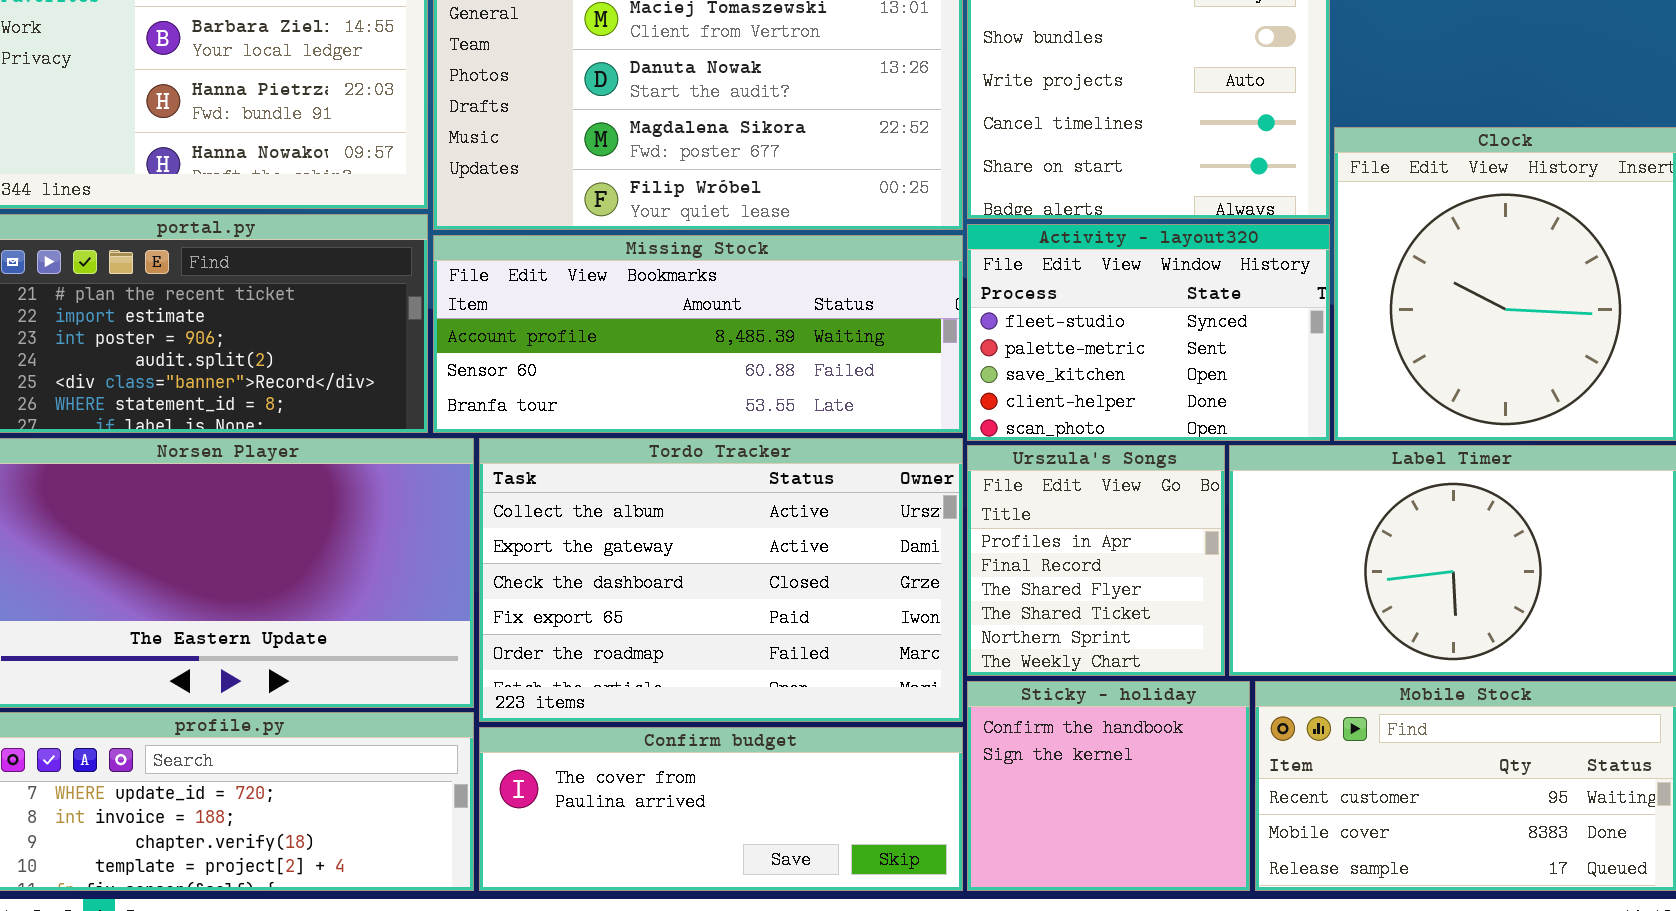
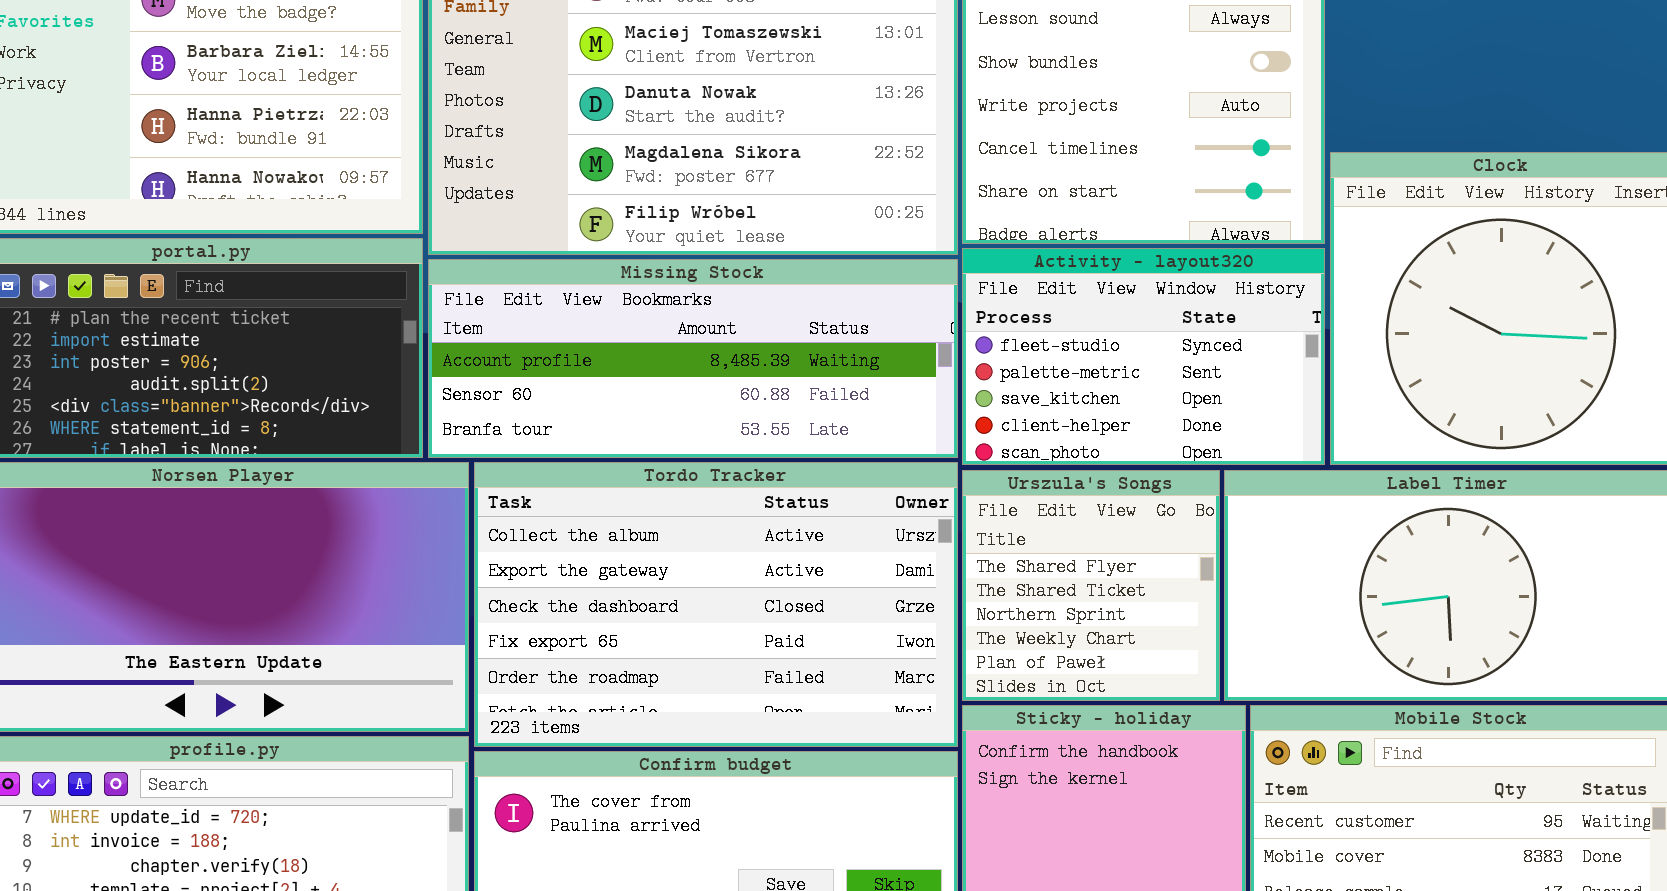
Urszula's Songs: [967,445,1225,676] -> [962,470,1220,701], scrolled down 2 rows

